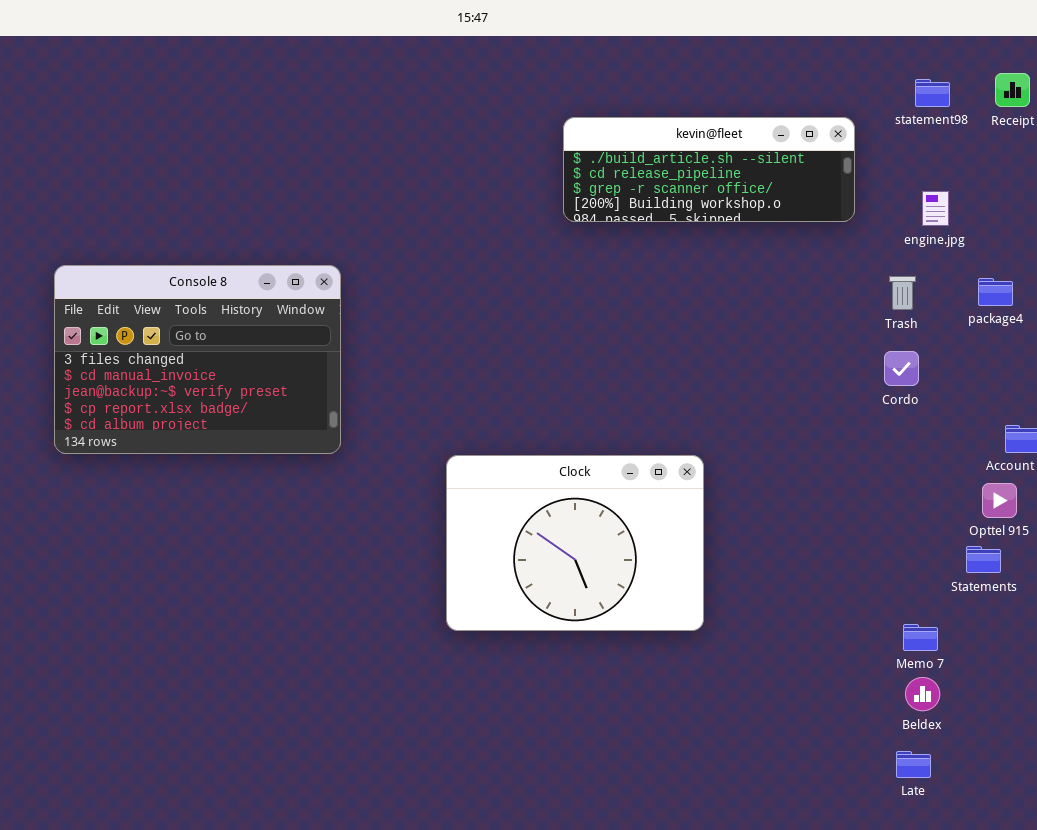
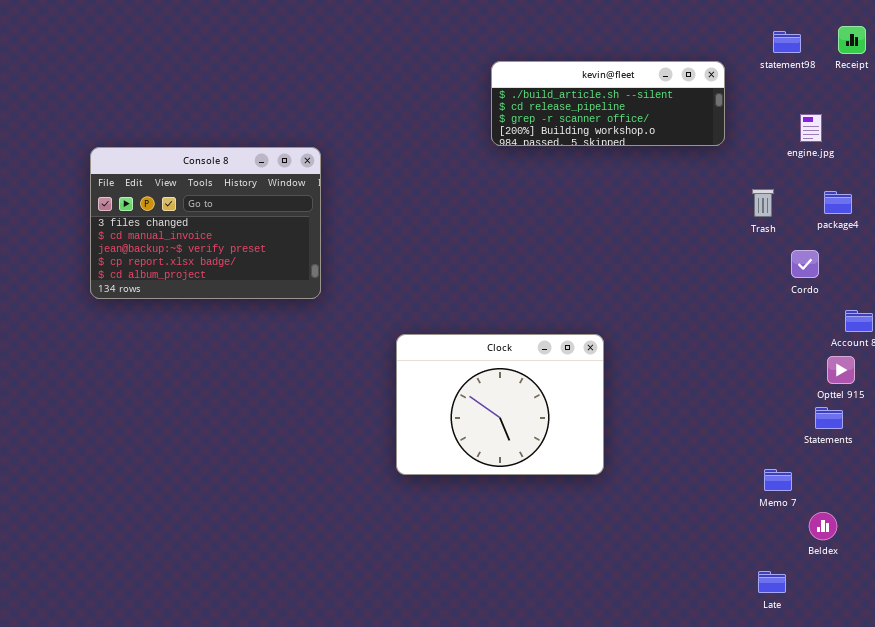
engine.jpg: [922,191,949,226] -> [800,114,822,142], moved
Console 8: [54,265,341,454] -> [90,147,321,299], moved
Cordo: [884,351,919,386] -> [791,250,819,278], moved
Beldex: [905,677,940,711] -> [809,512,837,540], moved

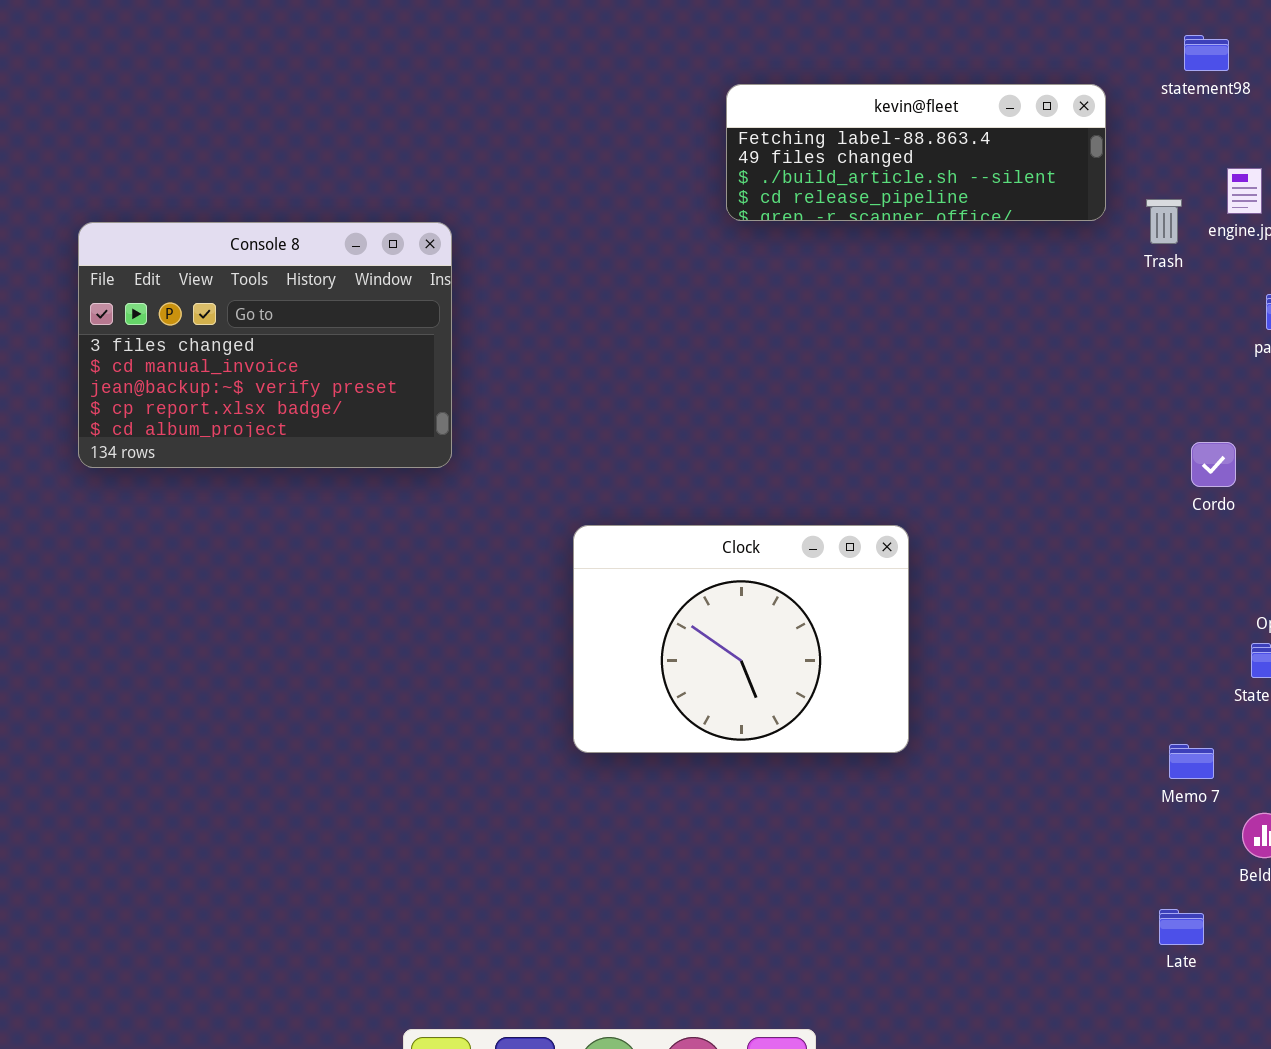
kevin@fleet: [491,61,725,146] -> [726,84,1106,221], scrolled up 2 rows
Trash: [752,189,774,217] -> [1146,199,1182,244], moved
Cordo: [791,250,819,278] -> [1191,442,1236,487], moved

